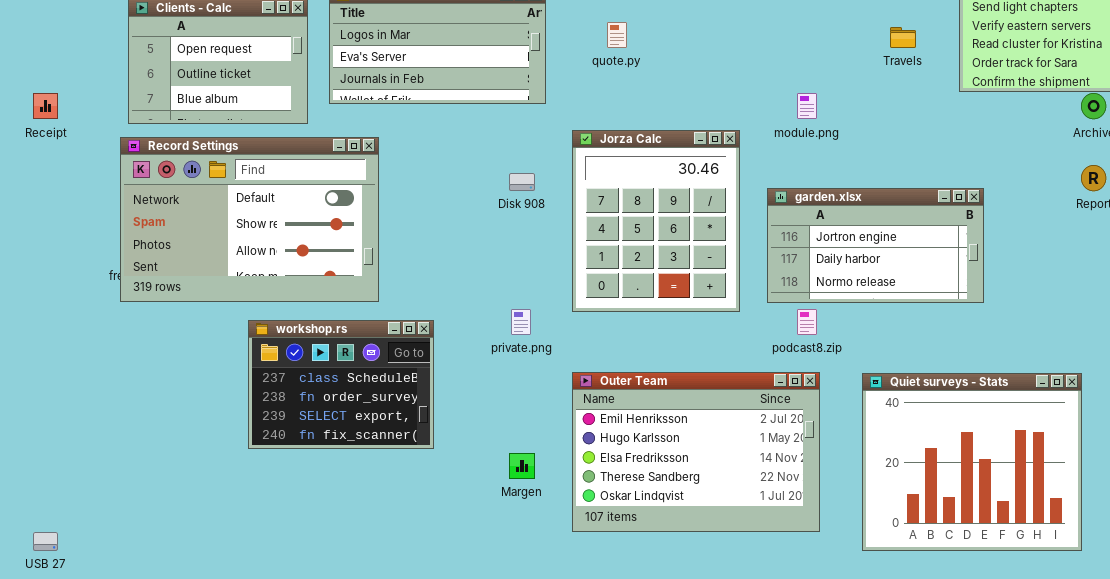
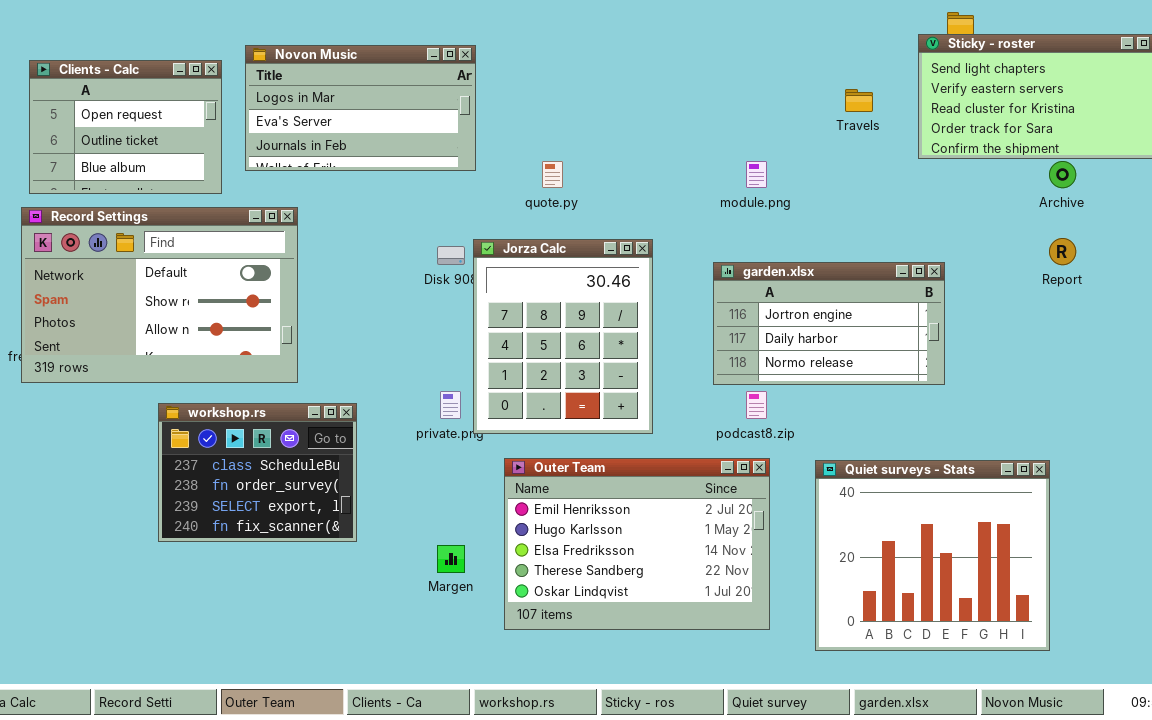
quote.py: [607,22,627,48] -> [542,161,563,188], moved
Jorza Calc: [572,130,740,312] -> [473,239,653,434], moved

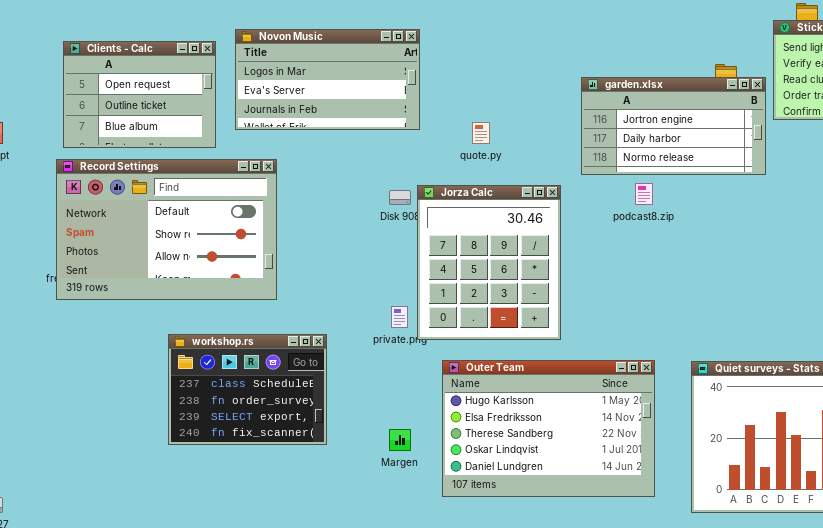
garden.xlsx: [713,262,945,385] -> [581,77,766,175], moved
podcast8.zip: [746,391,767,419] -> [635,183,653,205], moved
workshop.rs: [158,403,357,542] -> [168,334,327,445], moved
Outer Team: [504,458,770,630] -> [442,360,655,497], scrolled down 1 row

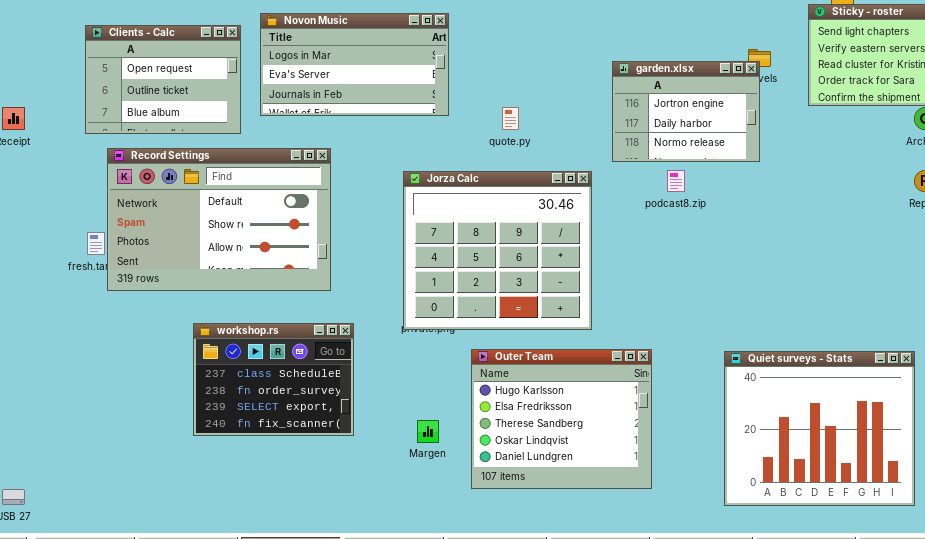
garden.xlsx: [581,77,766,175] -> [612,61,760,162], resized
Record Settings: [56,159,277,300] -> [107,148,331,291], moved
Jorza Calc: [417,185,561,340] -> [403,171,592,330], resized
Outer Team: [442,360,655,497] -> [471,349,652,489], resized

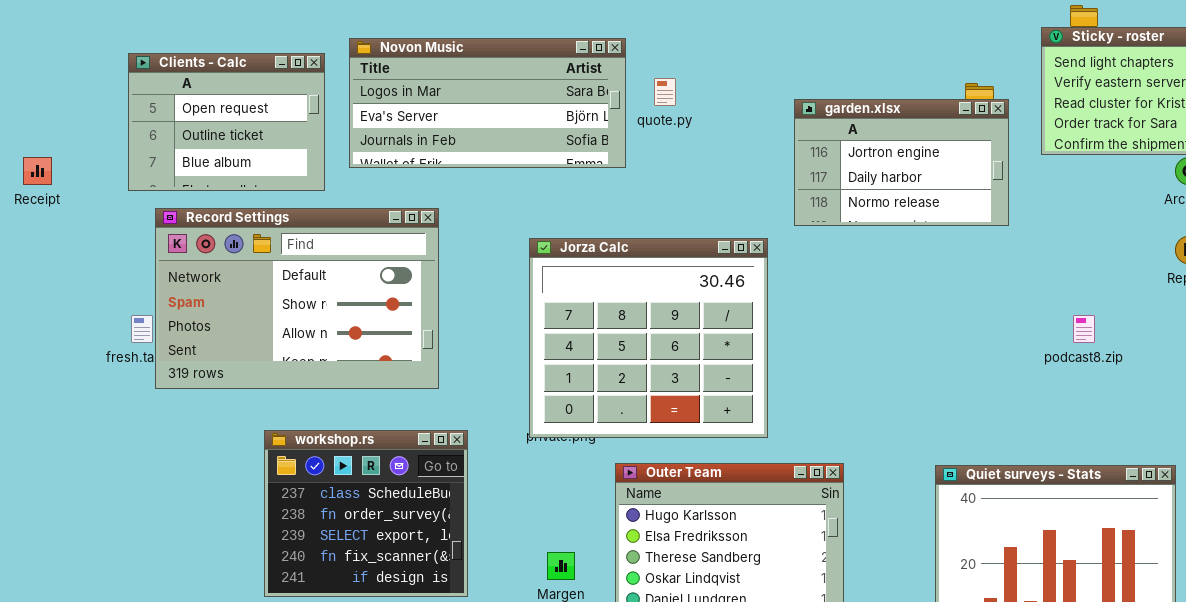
Novon Music: [260,13,449,116] -> [349,38,626,168], resized
garden.xlsx: [612,61,760,162] -> [794,99,1009,226], resized
quote.py: [502,107,519,130] -> [654,78,676,106], moved
podcast8.zip: [667,170,685,192] -> [1073,315,1095,343], moved
workshop.rs: [193,323,354,436] -> [264,430,468,597], resized

